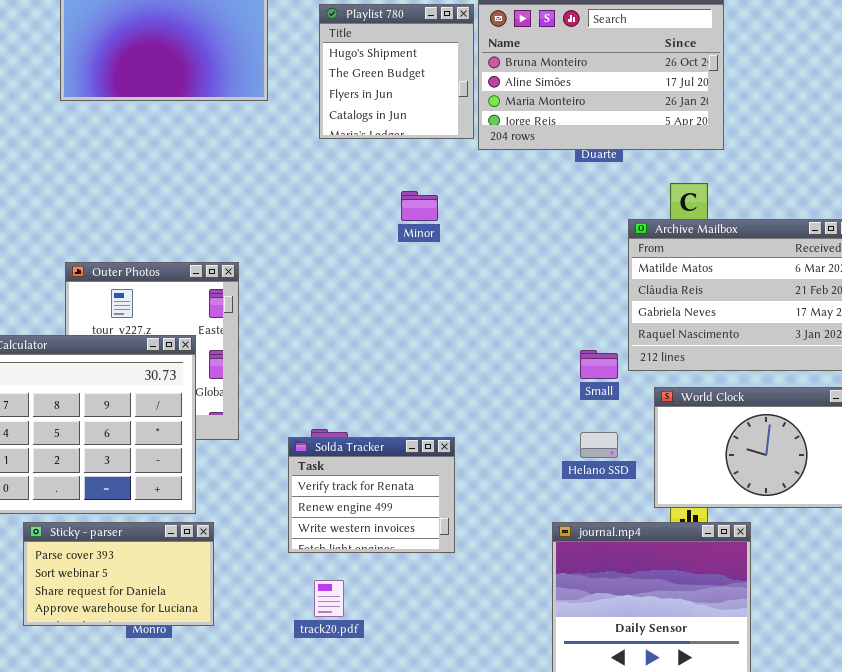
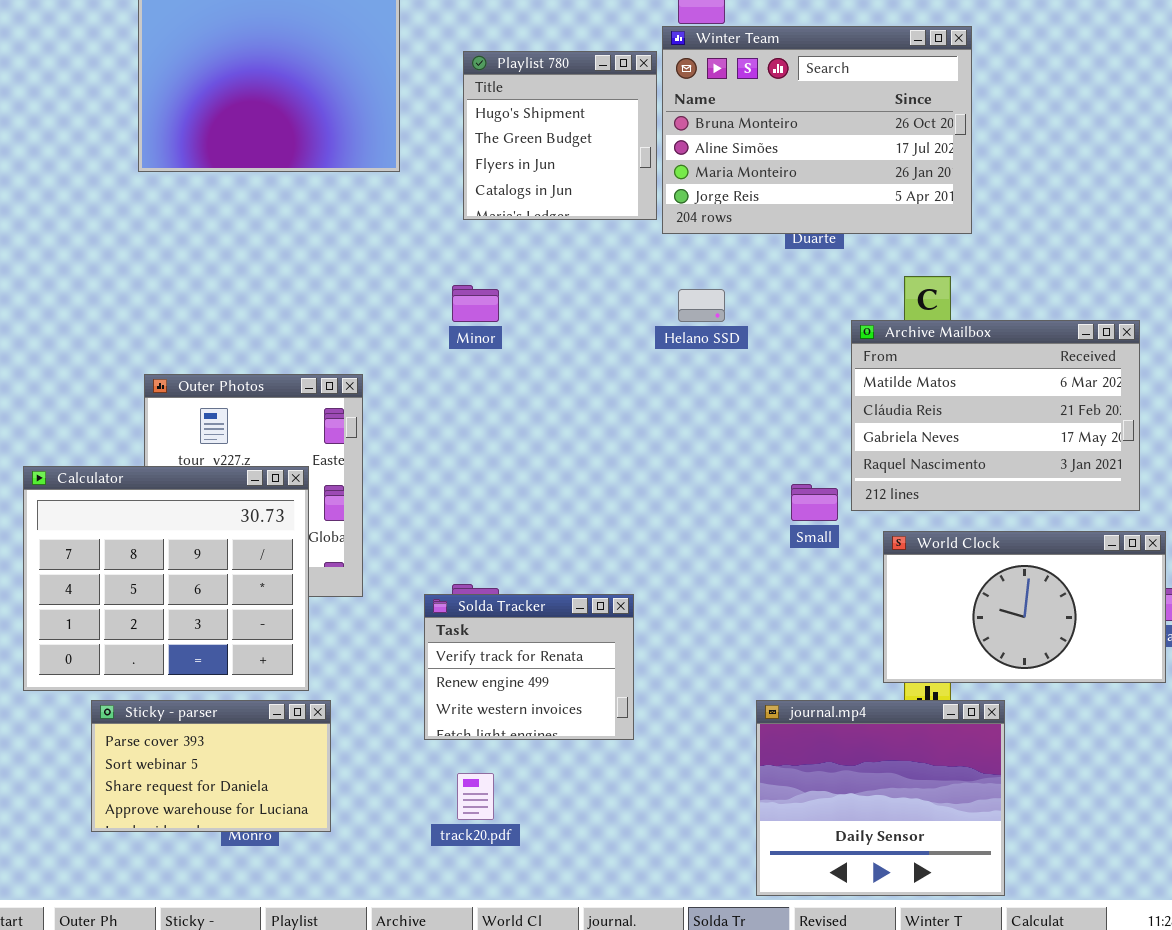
Minor: [401,191,438,221] -> [452,285,499,322], moved
Helano SSD: [580,432,618,458] -> [678,289,725,322], moved

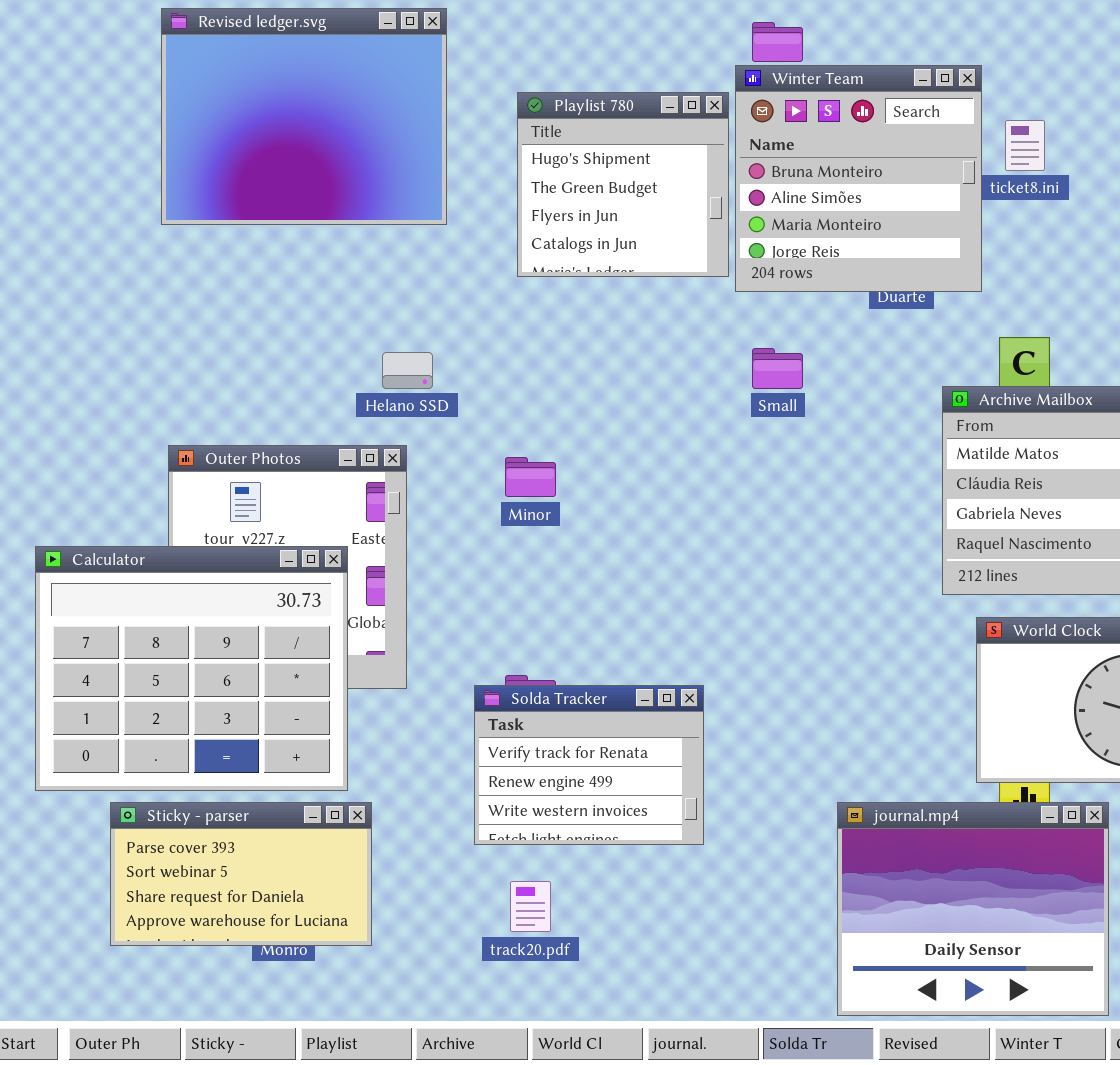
Winter Team: [662,26,972,234] -> [735,65,982,292], resized
Minor: [452,285,499,322] -> [505,457,556,497], moved
Helano SSD: [678,289,725,322] -> [382,352,433,389], moved
Small: [791,484,838,521] -> [752,348,803,389], moved

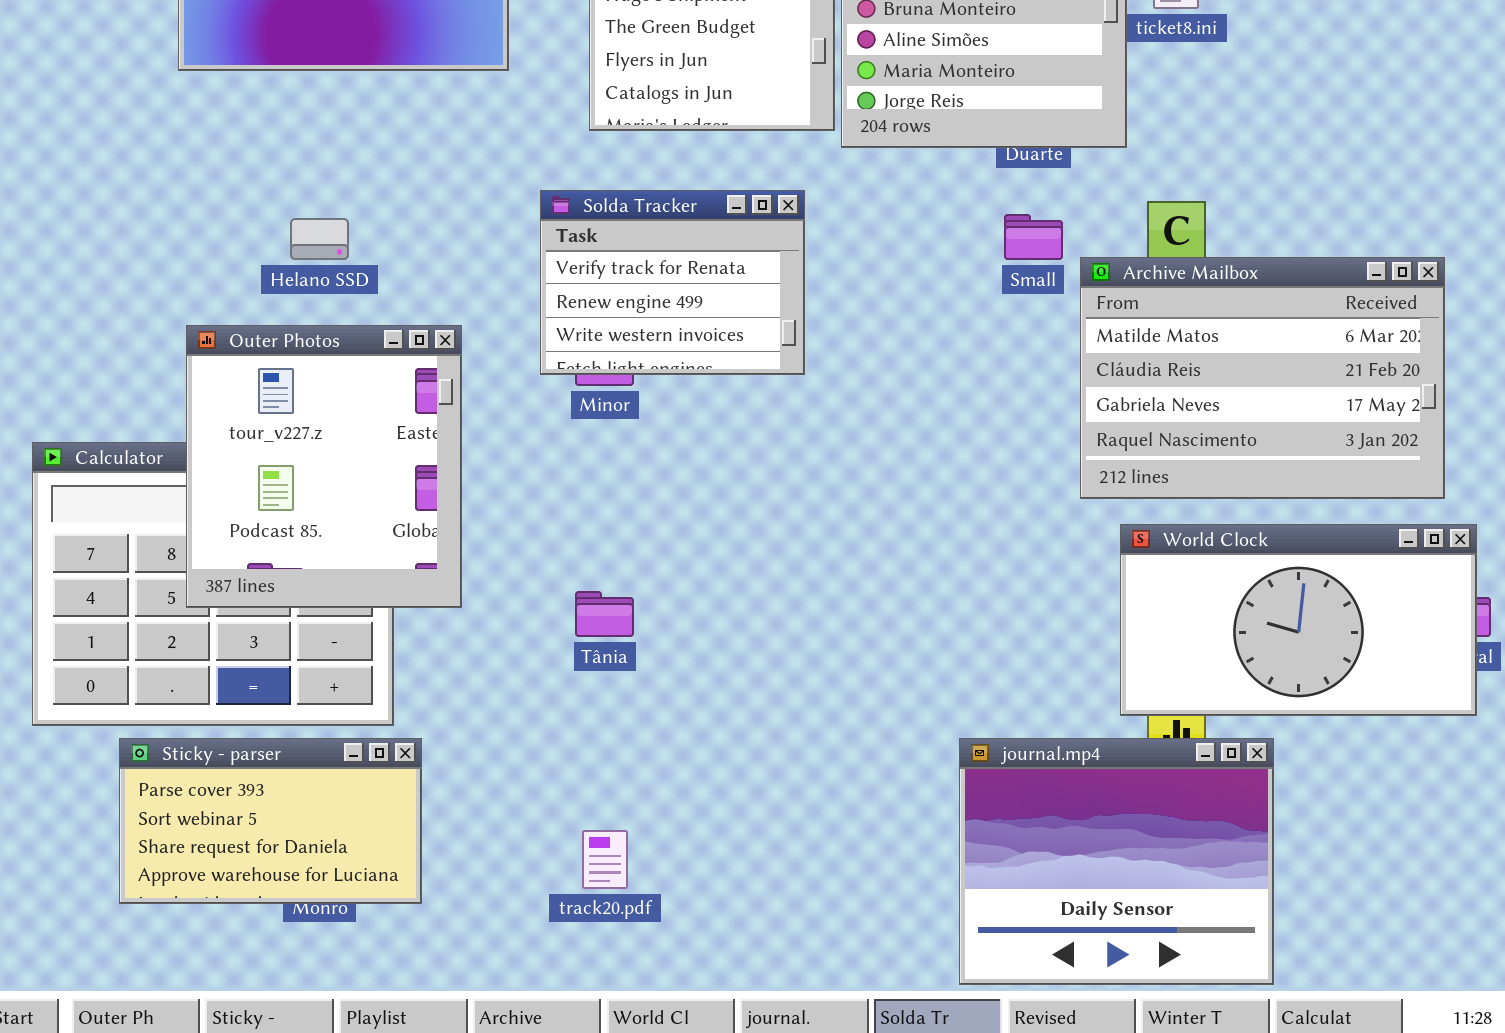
Small: [752,348,803,389] -> [1004,214,1063,260], moved
Helano SSD: [382,352,433,389] -> [290,218,349,260], moved
Outer Photos: [168,445,407,689] -> [186,325,462,608], raised
Solda Tracker: [474,685,704,845] -> [540,190,805,375], moved

